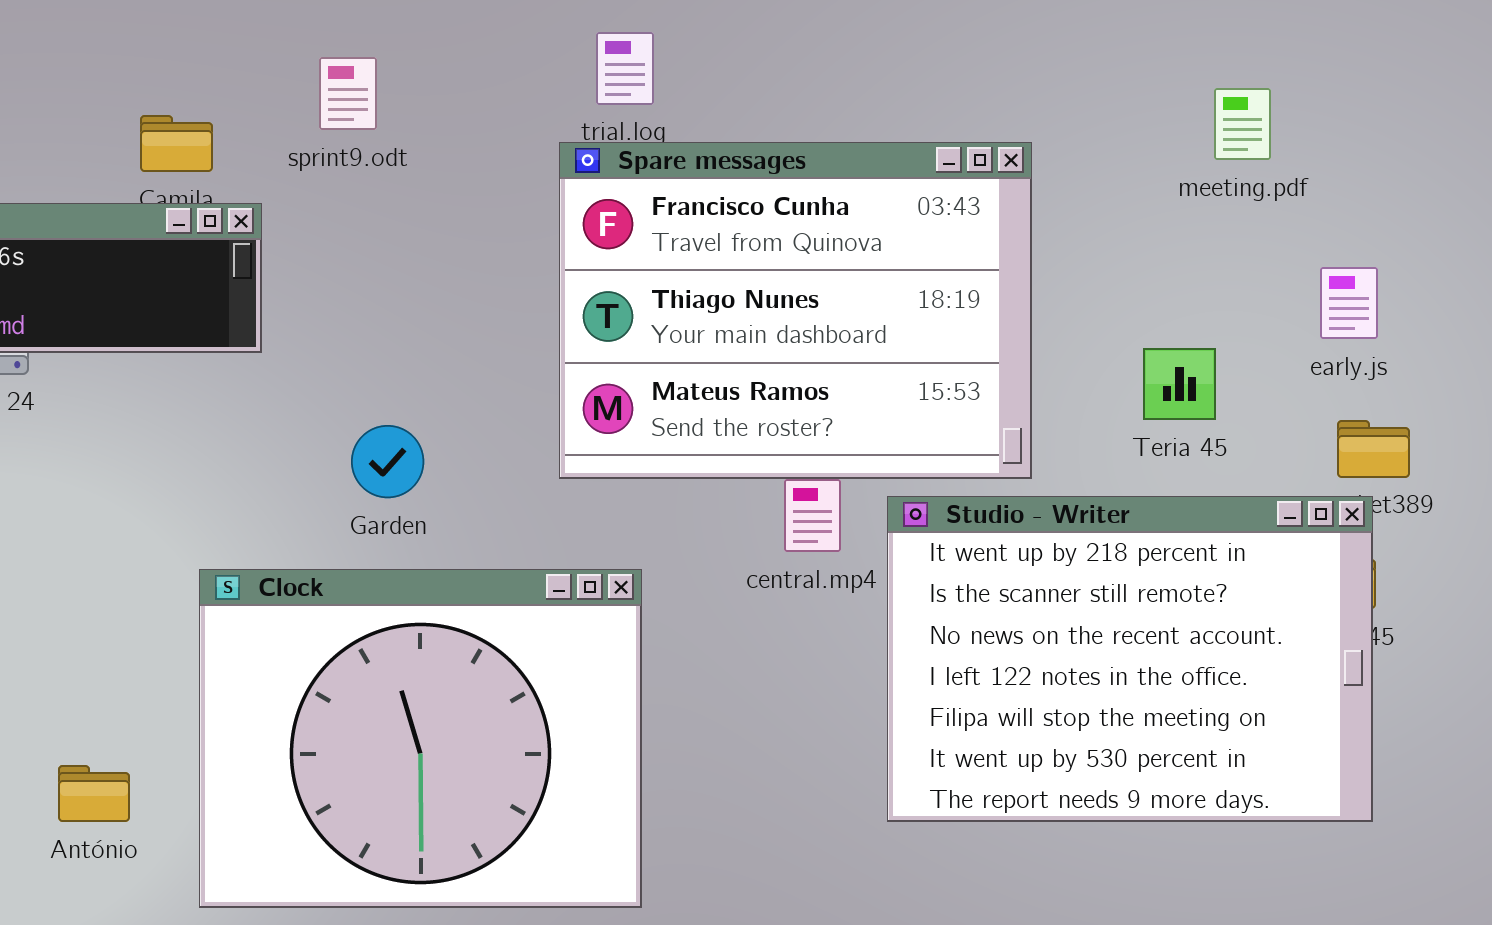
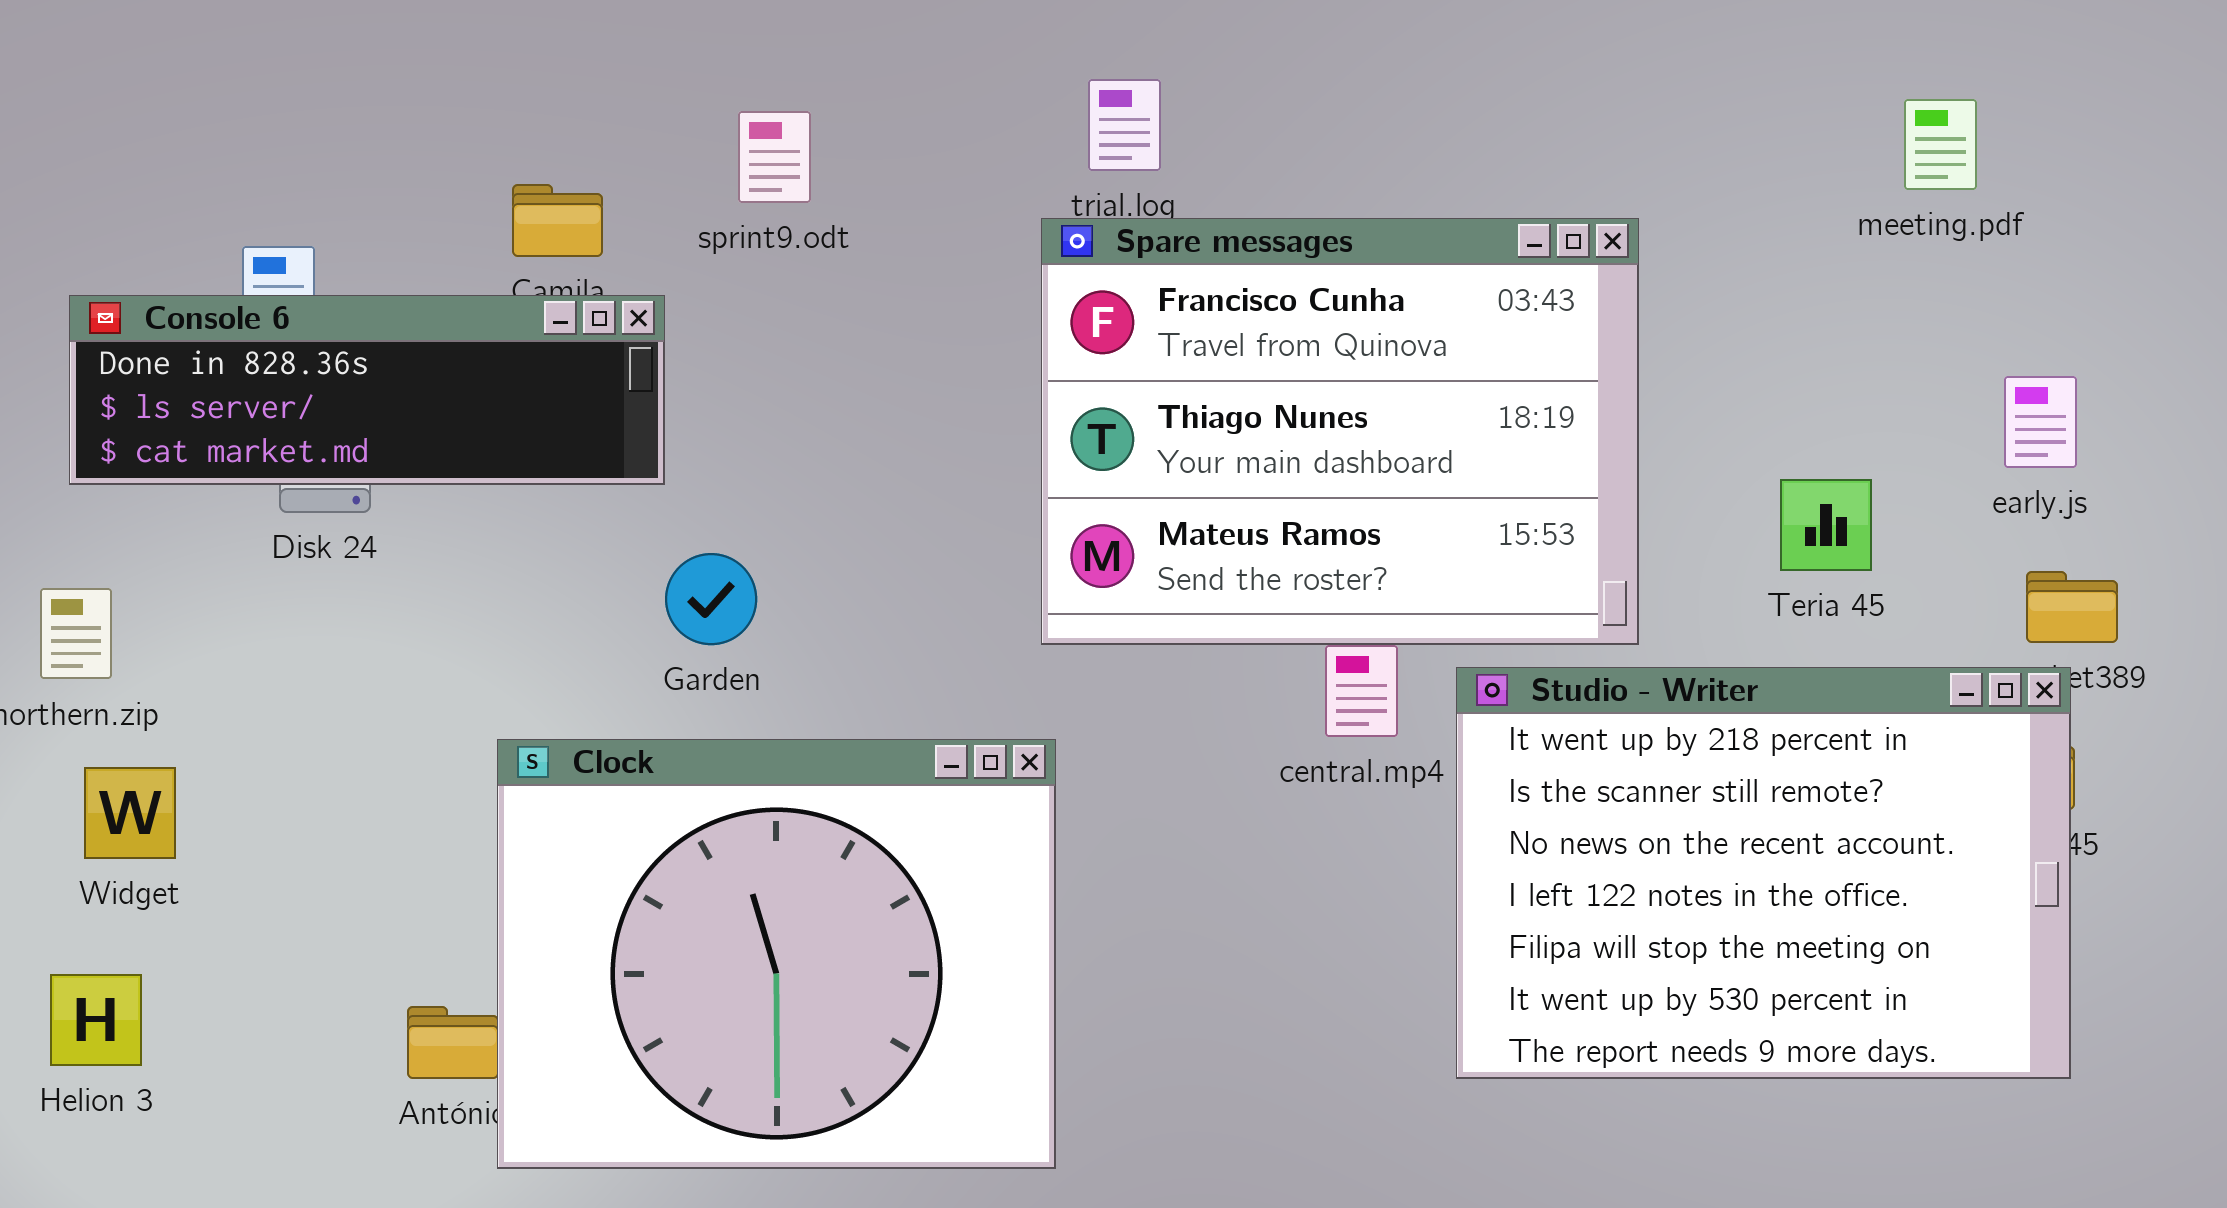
meeting.pdf: [1214,88,1271,160] -> [1904,99,1977,190], moved
Garden: [351,425,424,498] -> [665,553,757,645], moved
Clock: [199,569,642,908] -> [497,739,1056,1169], moved

